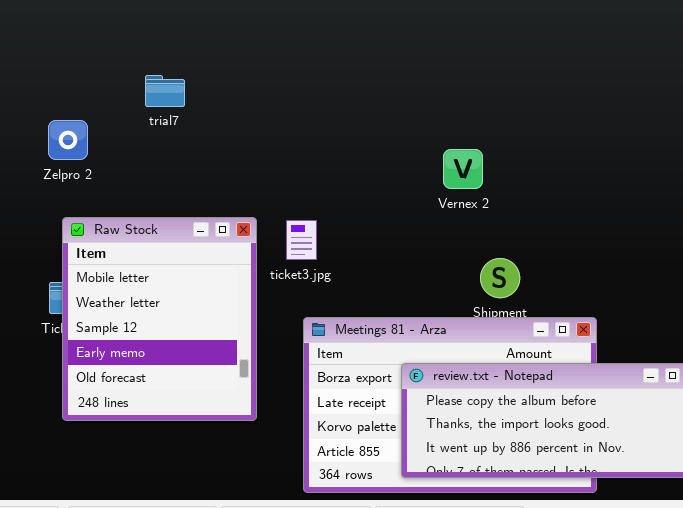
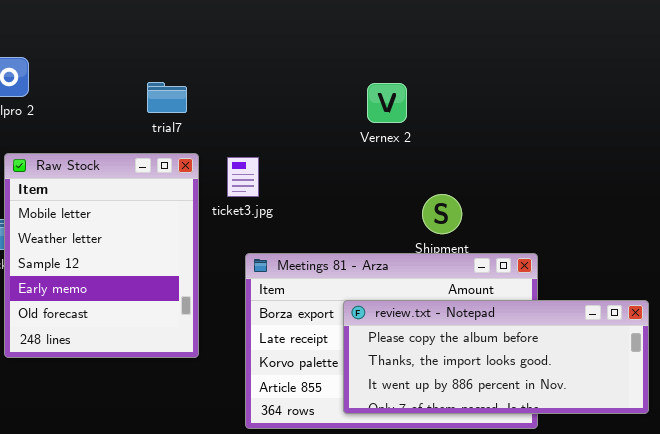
trial7: [145,75,185,107] -> [147,82,187,113], moved
Vernex 2: [443,149,483,189] -> [367,83,407,123], moved

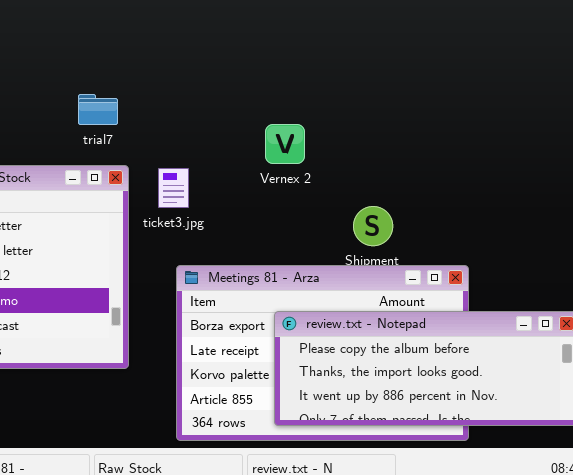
Vernex 2: [367,83,407,123] -> [265,124,305,164], moved

